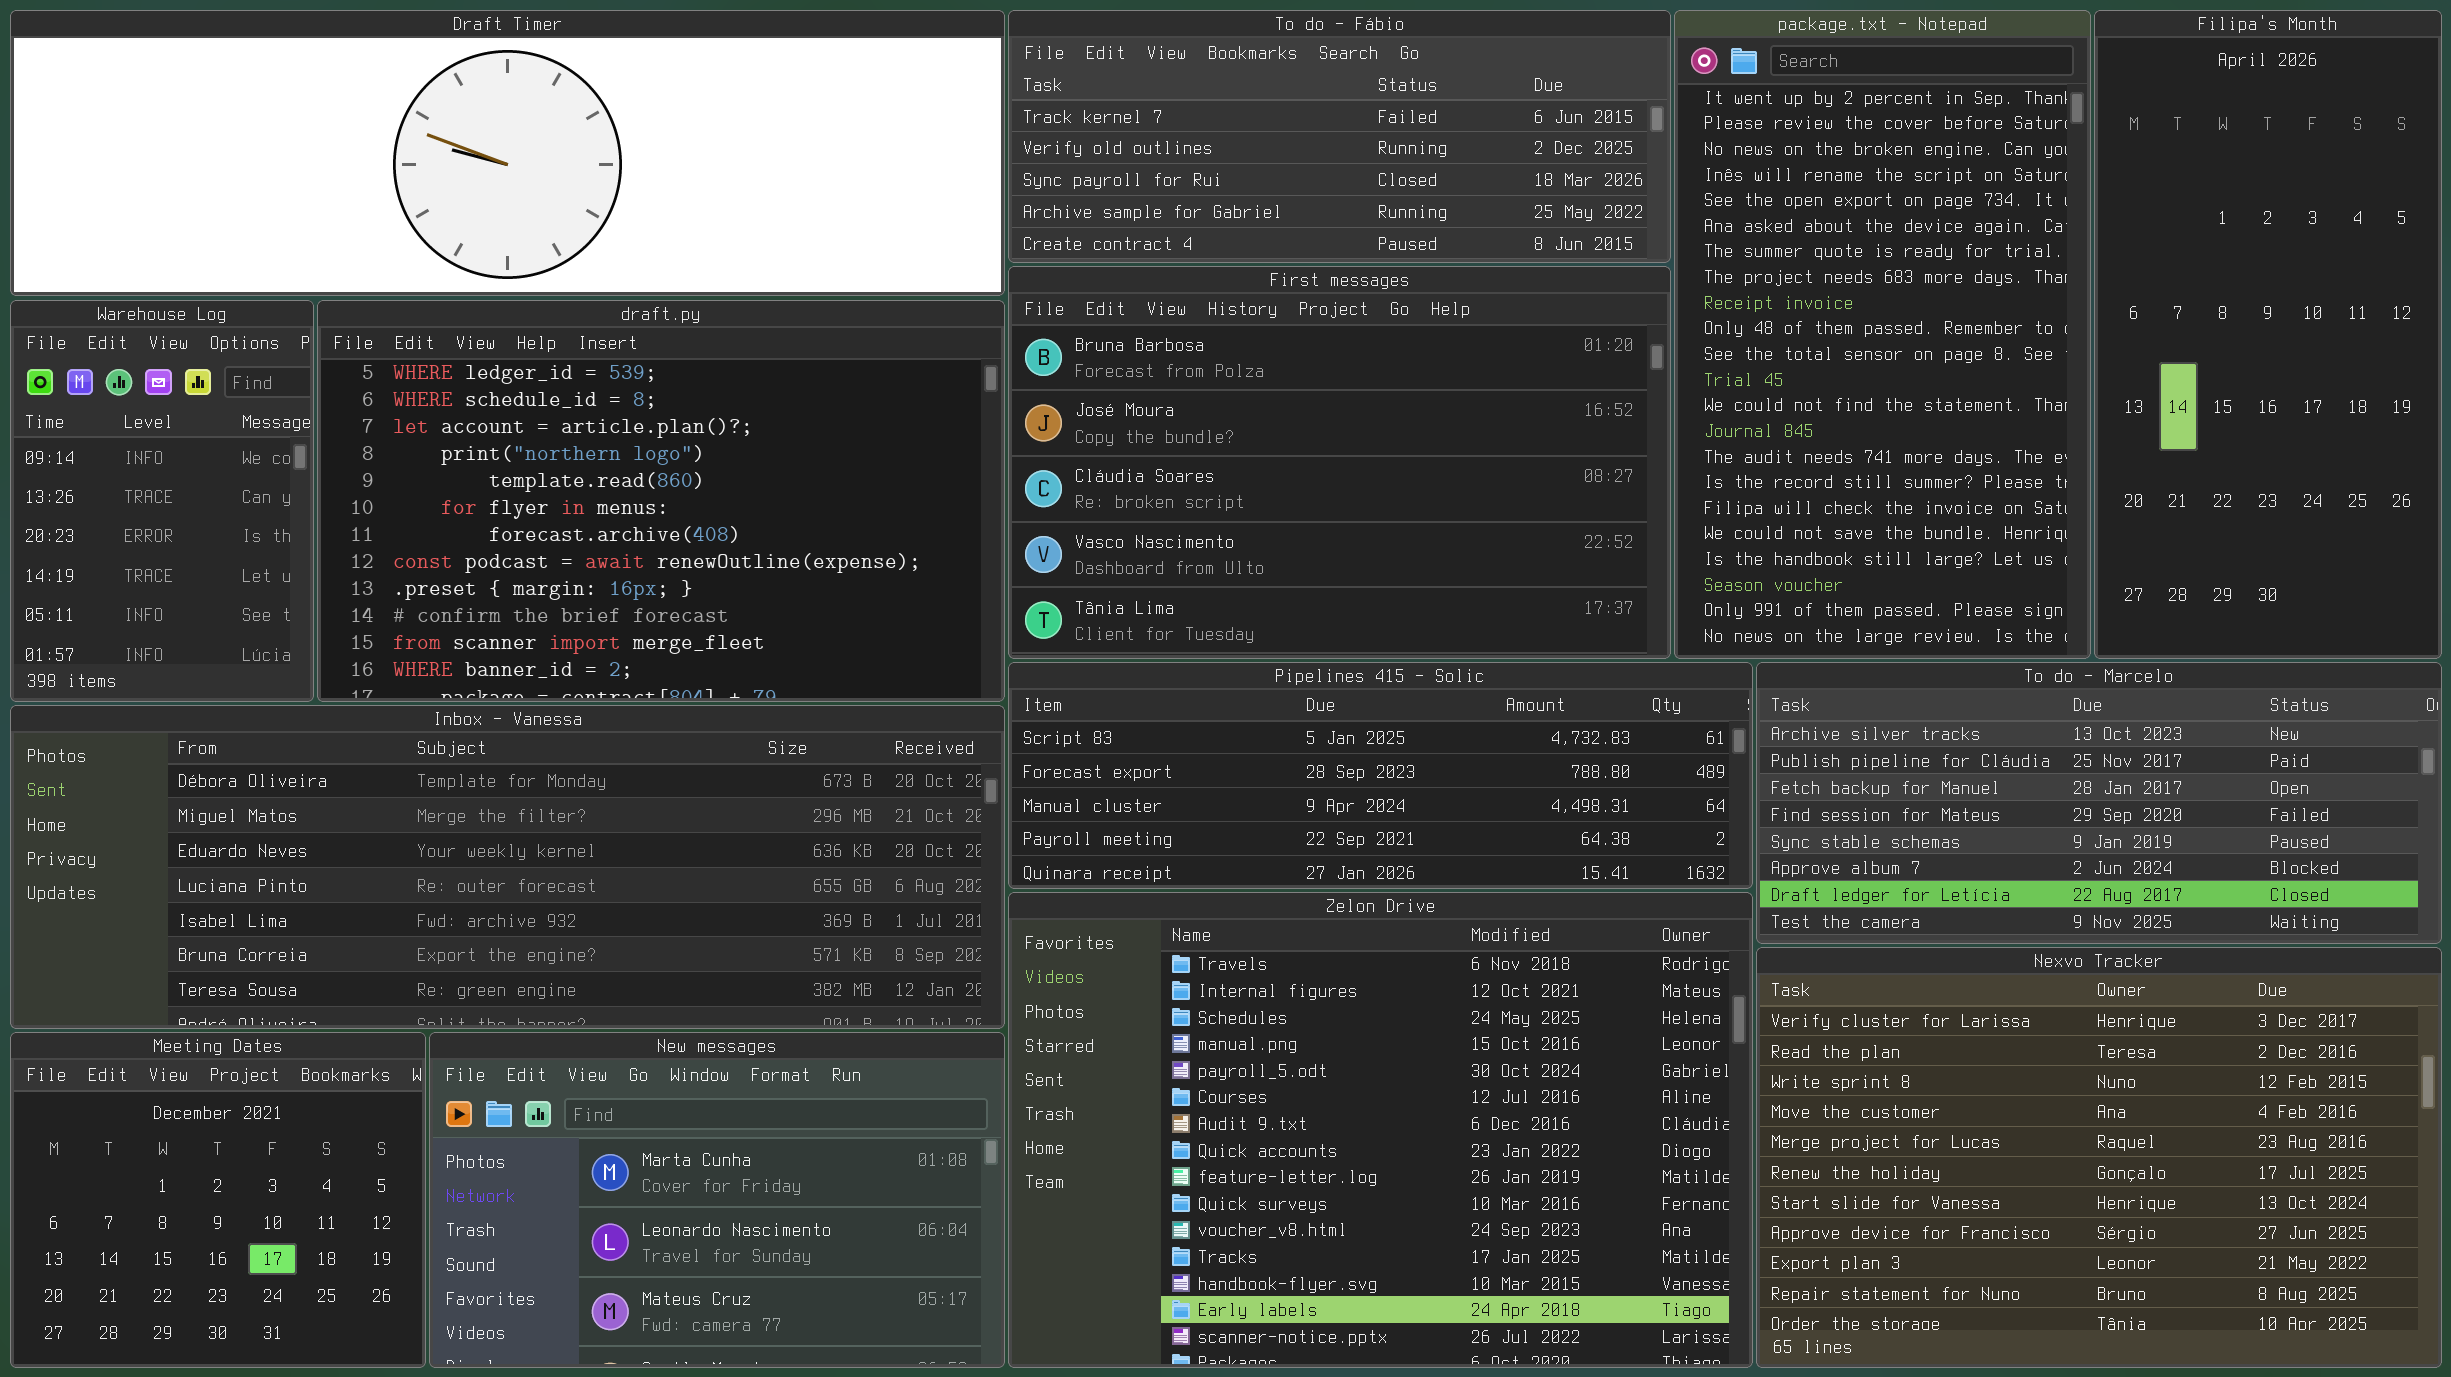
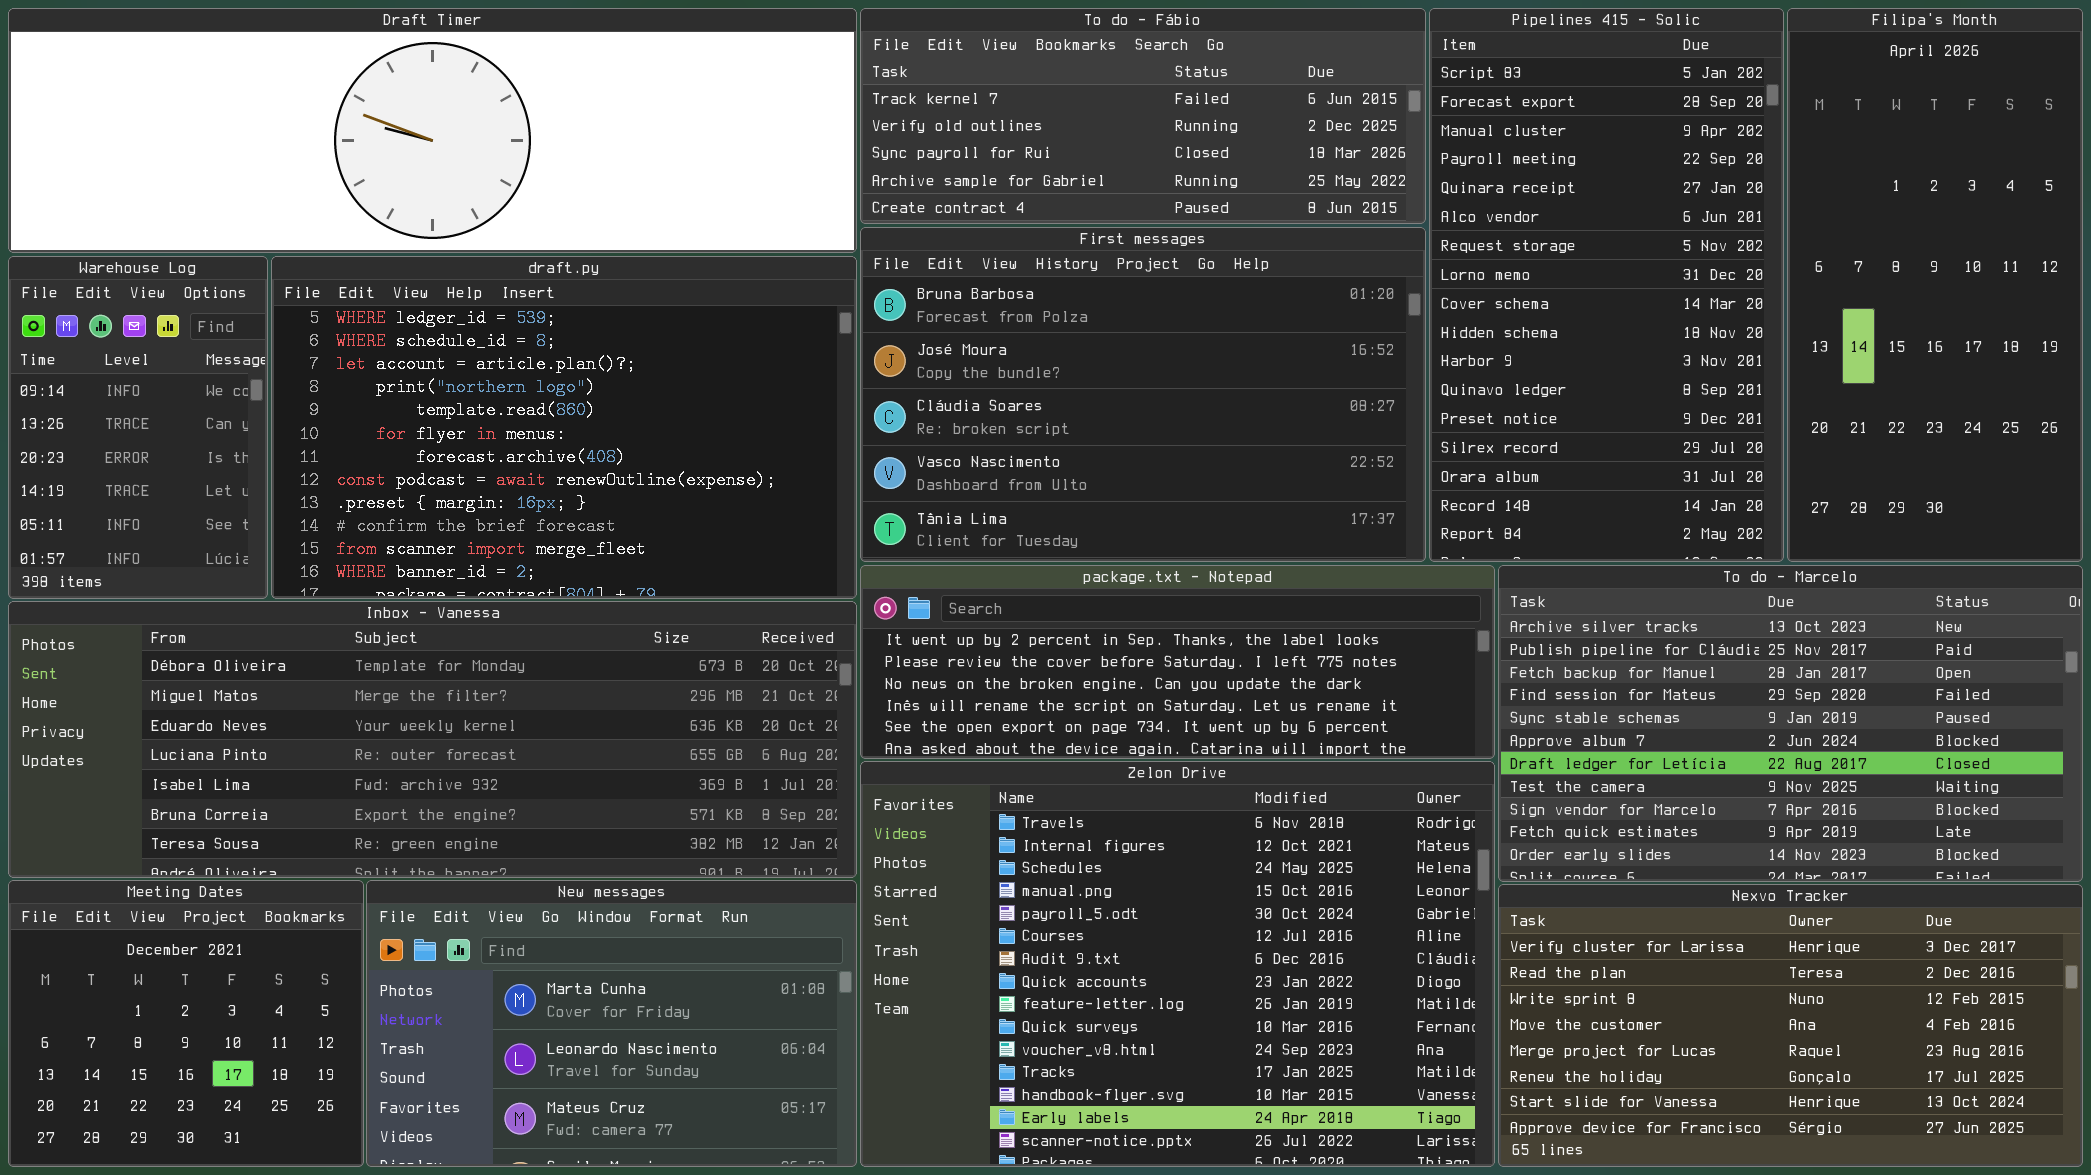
package.txt - Notepad: [1674,10,2091,659] -> [860,565,1495,759], moved, resized
Pipelines 415 - Solic: [1008,662,1753,889] -> [1429,8,1784,562], moved, resized
To do - Marcelo: [1756,662,2442,944] -> [1498,565,2083,882], resized
Nexvo Tracker: [1756,947,2442,1368] -> [1498,884,2083,1167], resized

